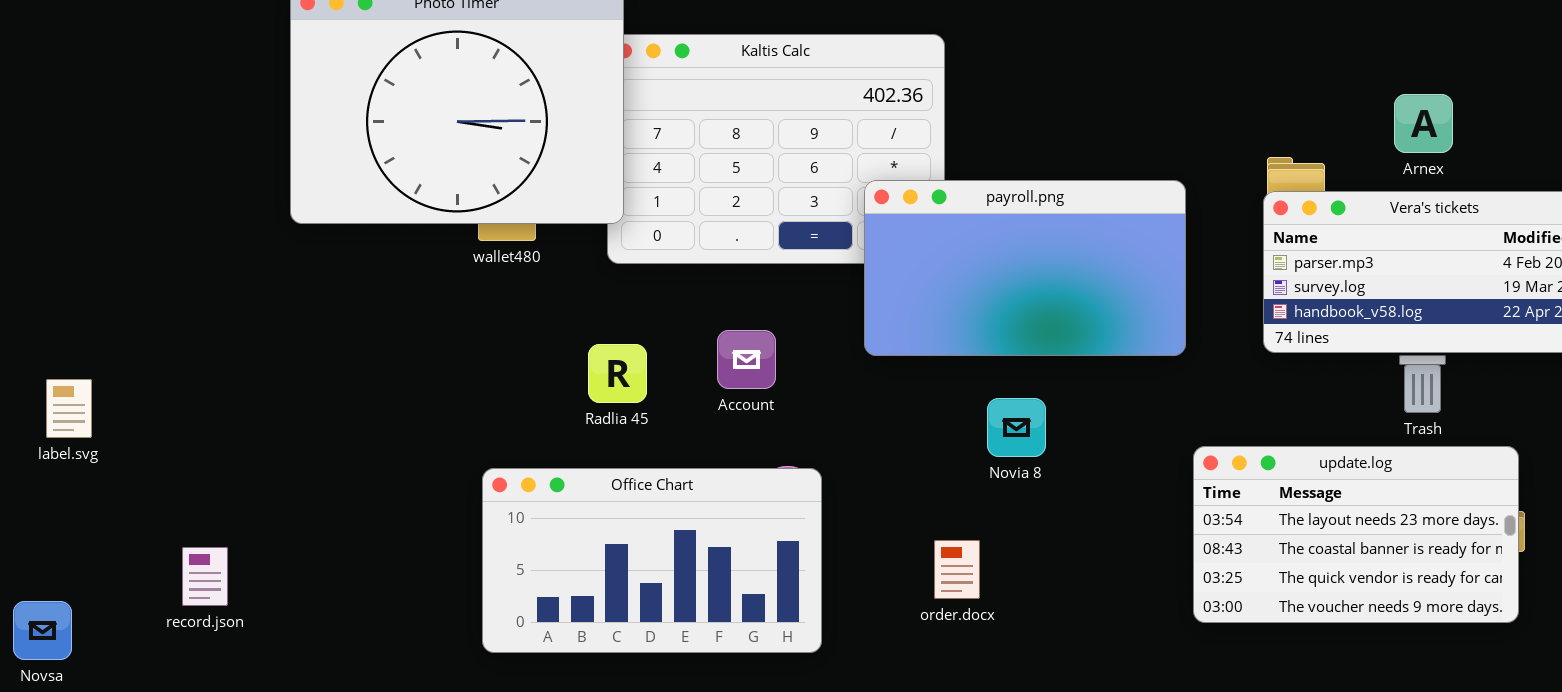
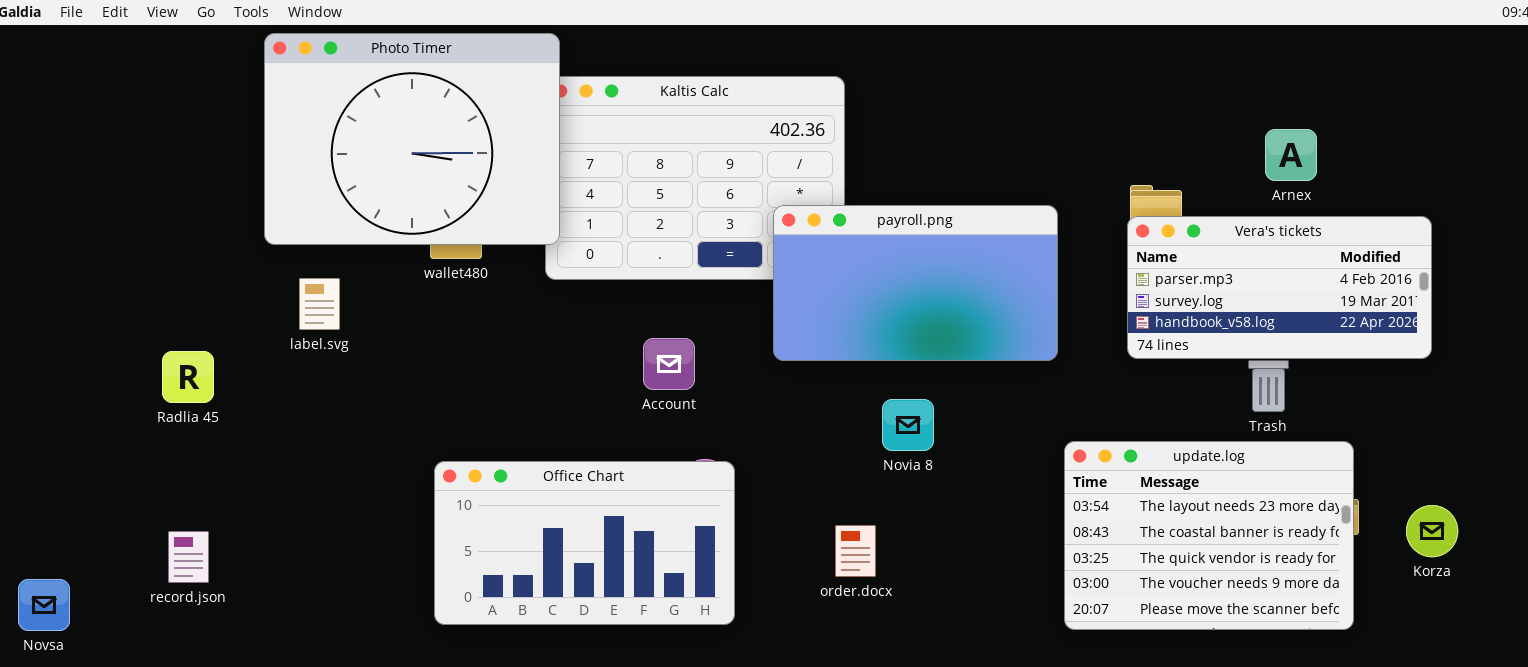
Arnex: [1394,94,1453,153] -> [1265,129,1317,181], moved
Radlia 45: [588,344,647,403] -> [162,351,214,403], moved
label.svg: [46,379,92,438] -> [299,278,340,330], moved
update.log: [1193,446,1519,623] -> [1064,441,1354,630], resized

